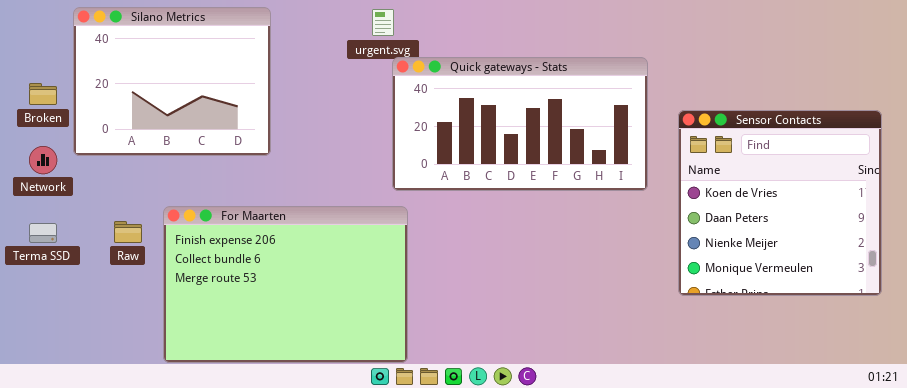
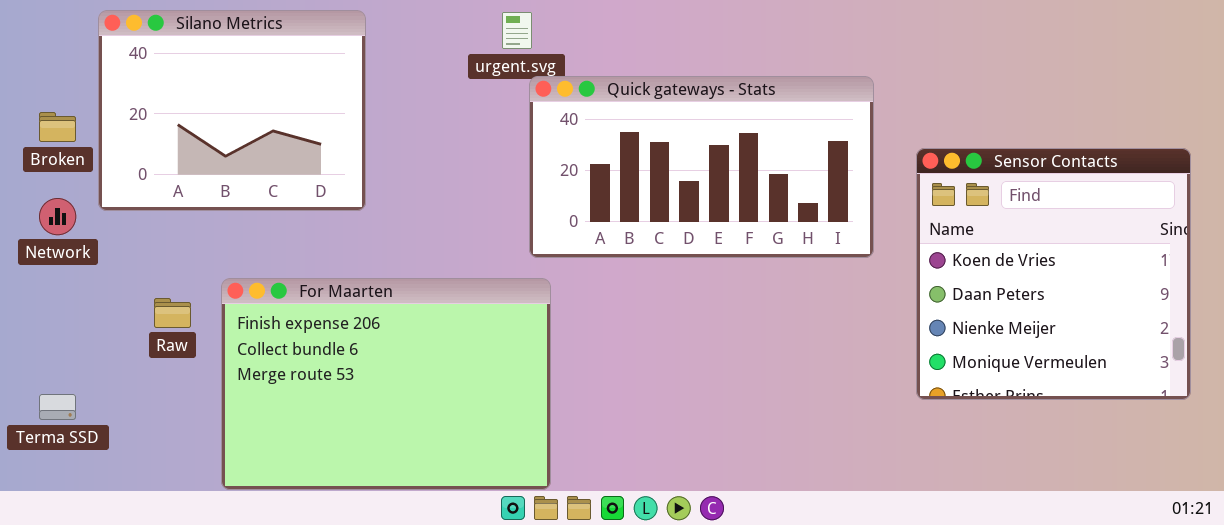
Terma SSD: [29,223,57,243] -> [39,394,76,420], moved

